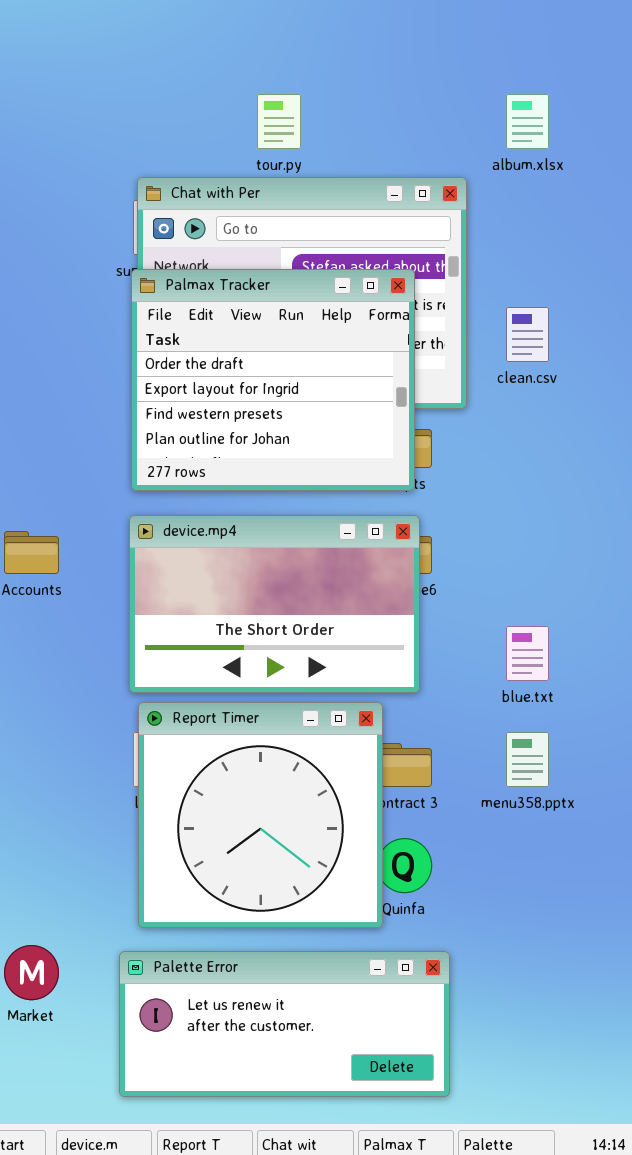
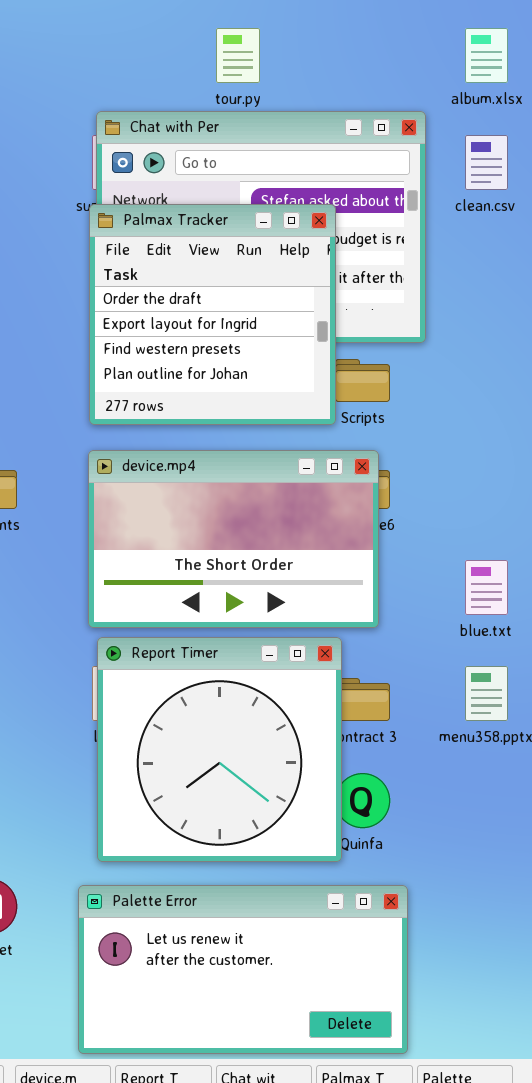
Palmax Tracker: [131,269,415,491] -> [89,204,336,425], resized
clean.csv: [506,307,549,362] -> [465,135,508,190], moved
Palette Error: [119,951,450,1097] -> [78,885,408,1054], resized

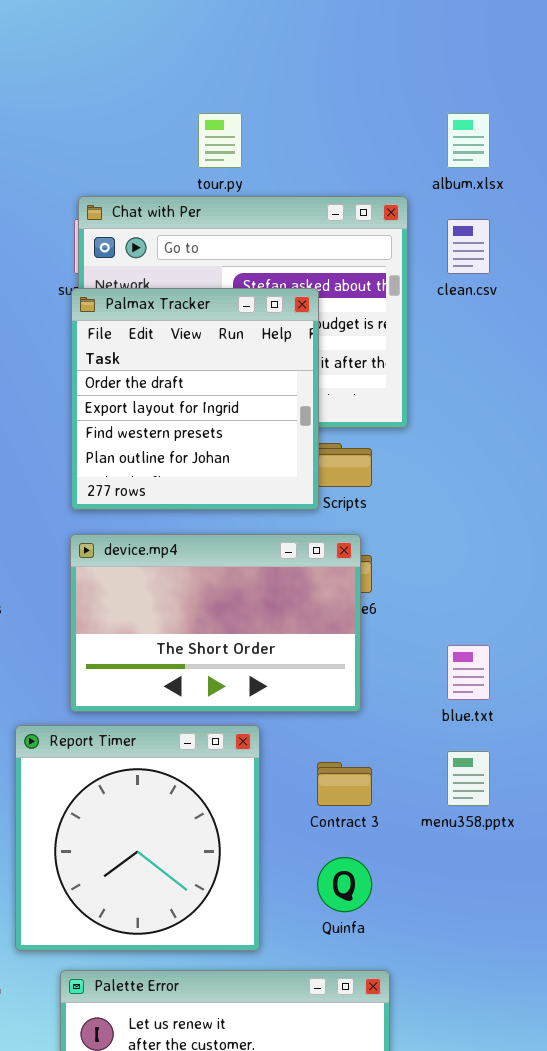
Report Timer: [97,637,342,862] -> [15,725,260,951], moved

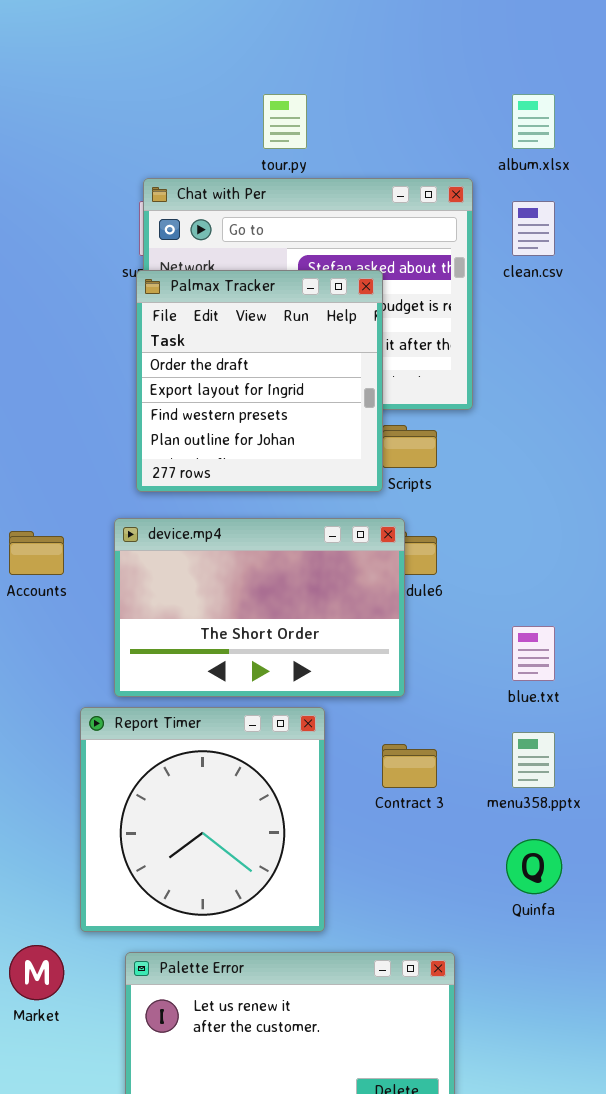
device.mp4: [70,534,361,712] -> [114,518,405,697], moved
Quinfa: [317,857,372,912] -> [506,839,562,894], moved

